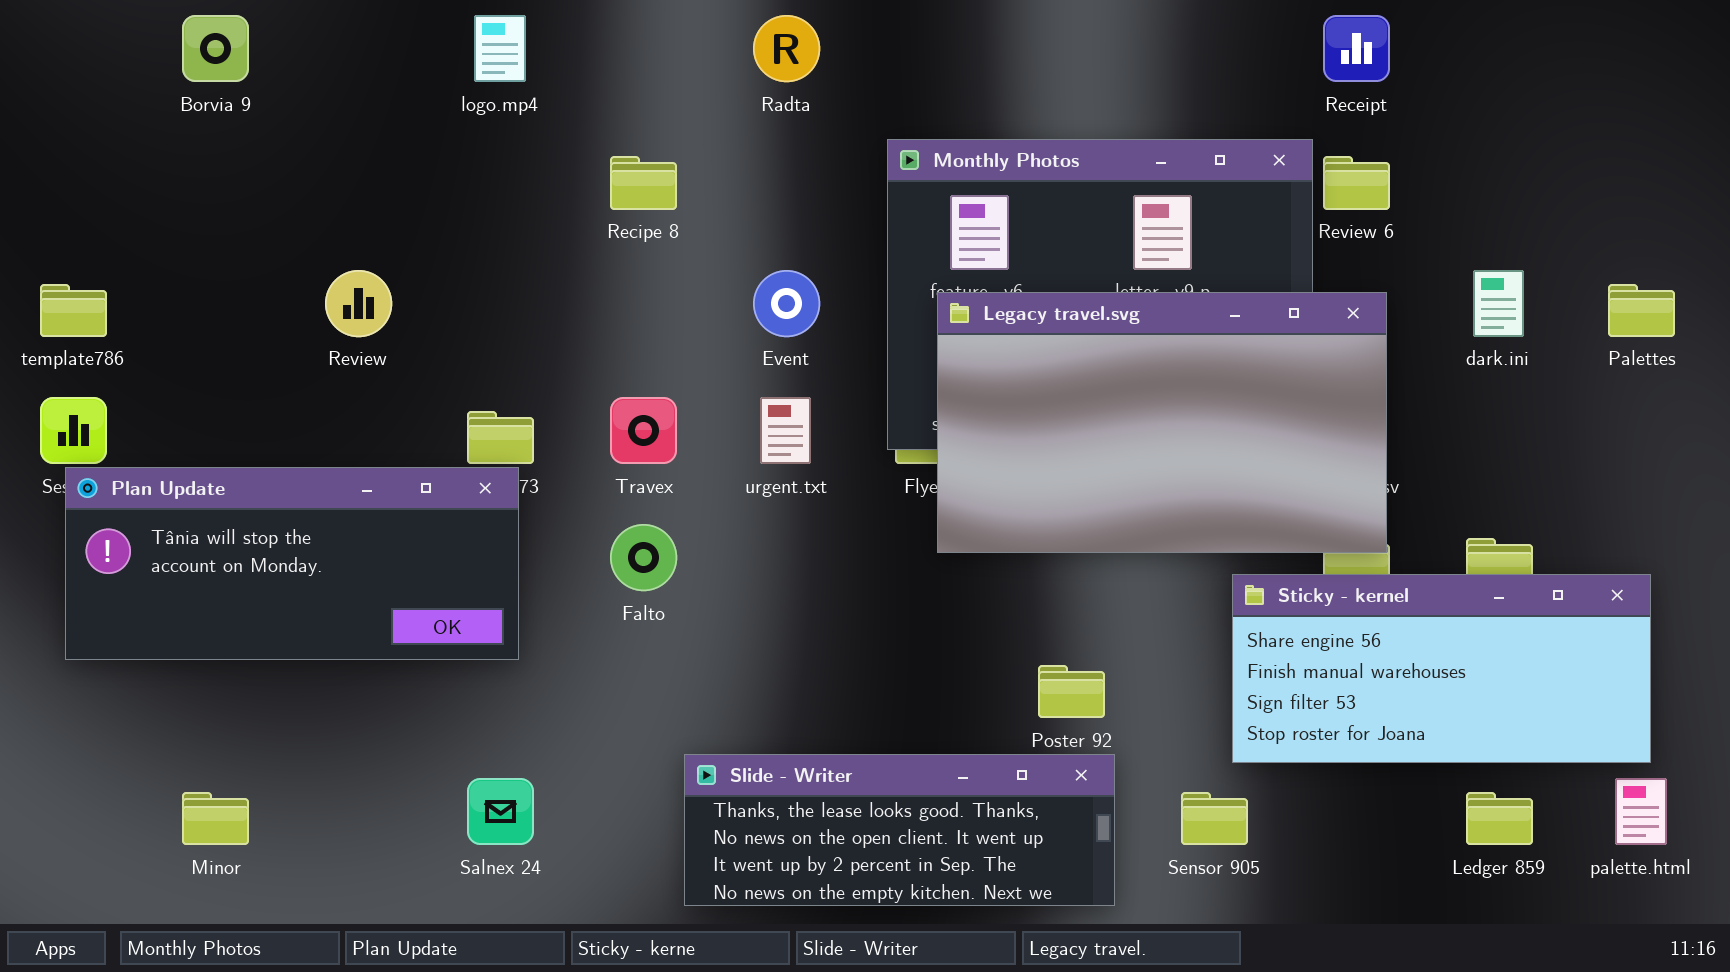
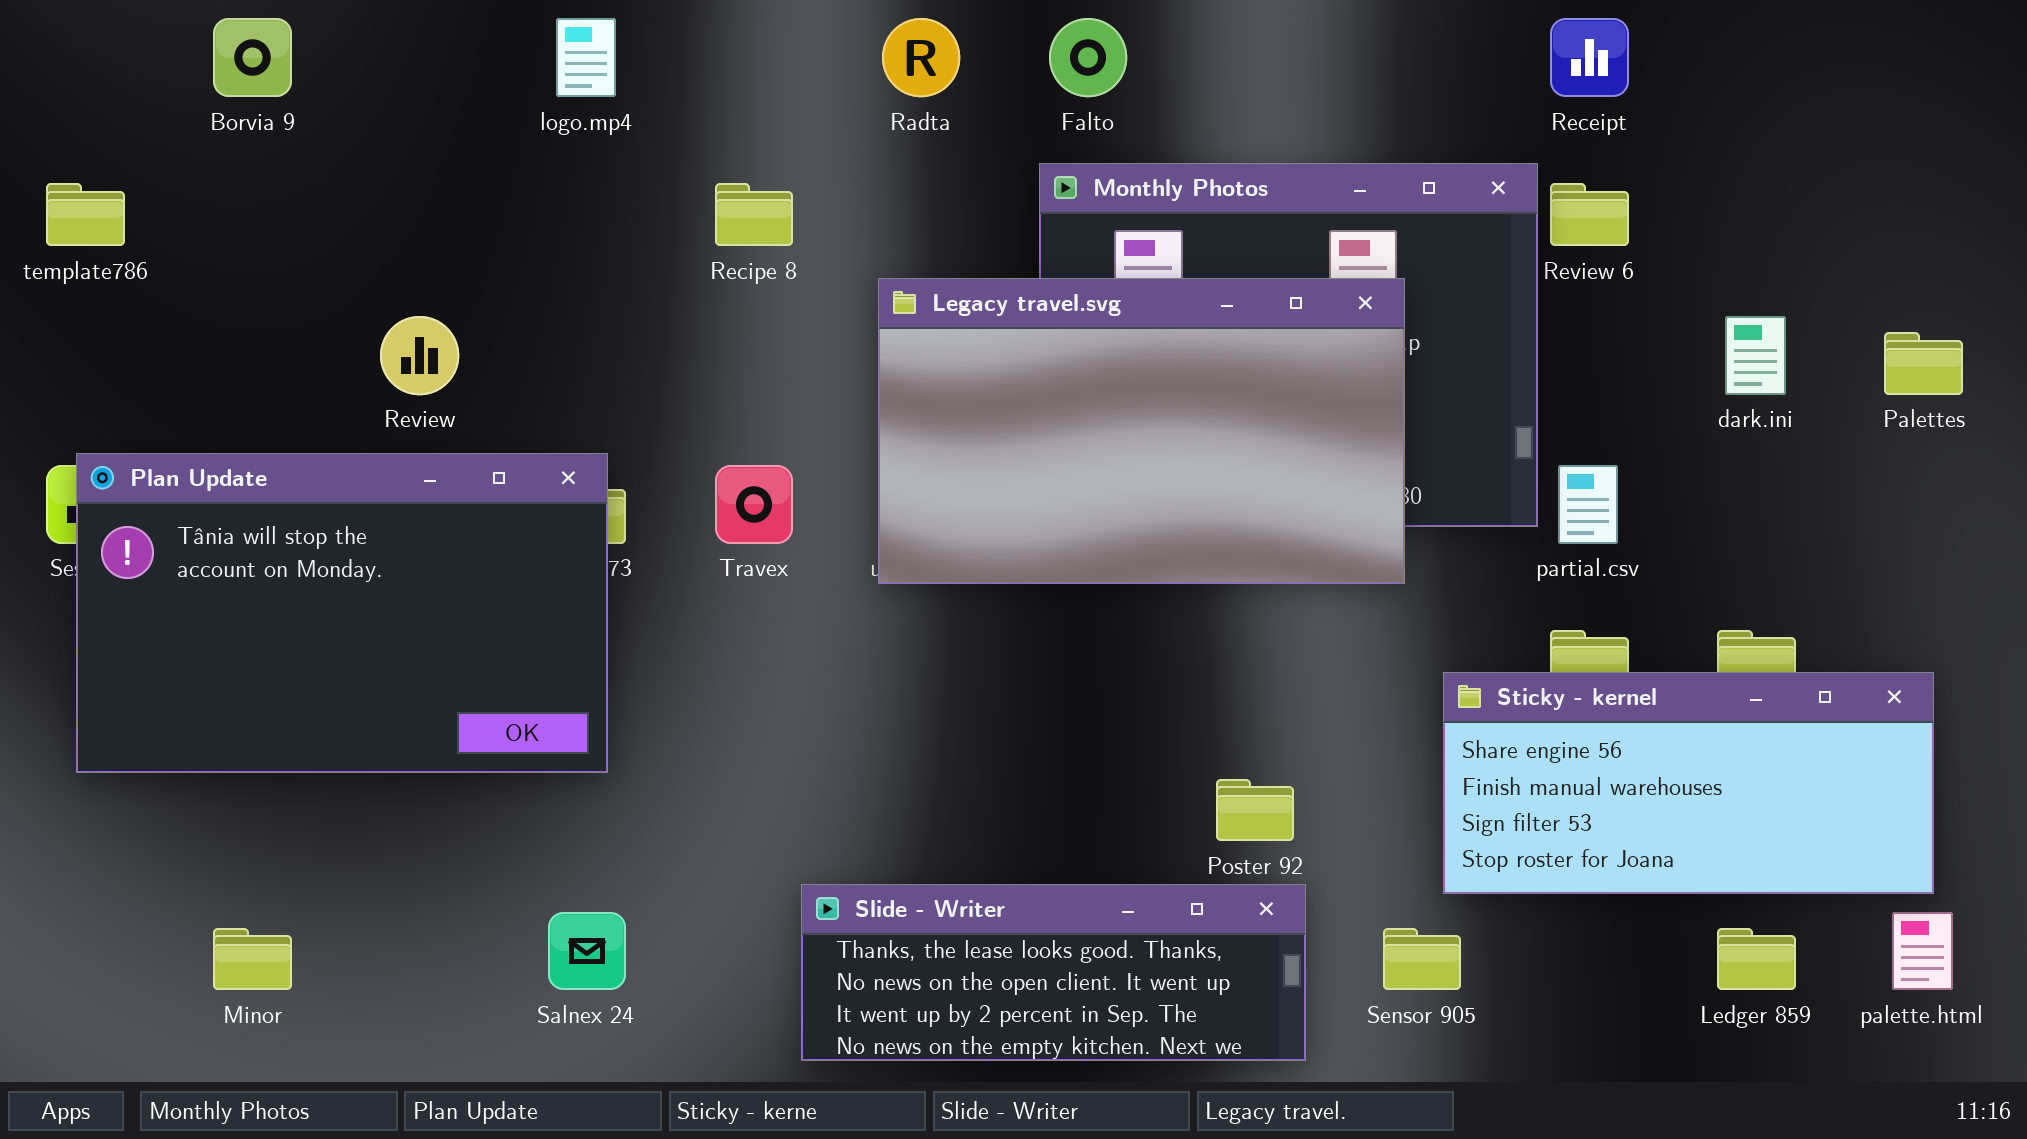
template786: [40,284,107,337] -> [46,183,125,246], moved
Legacy travel.svg: [937,292,1387,553] -> [878,278,1405,584], moved
Plan Update: [65,467,519,660] -> [76,453,608,773], resized
Falto: [610,524,677,591] -> [1049,18,1127,97], moved

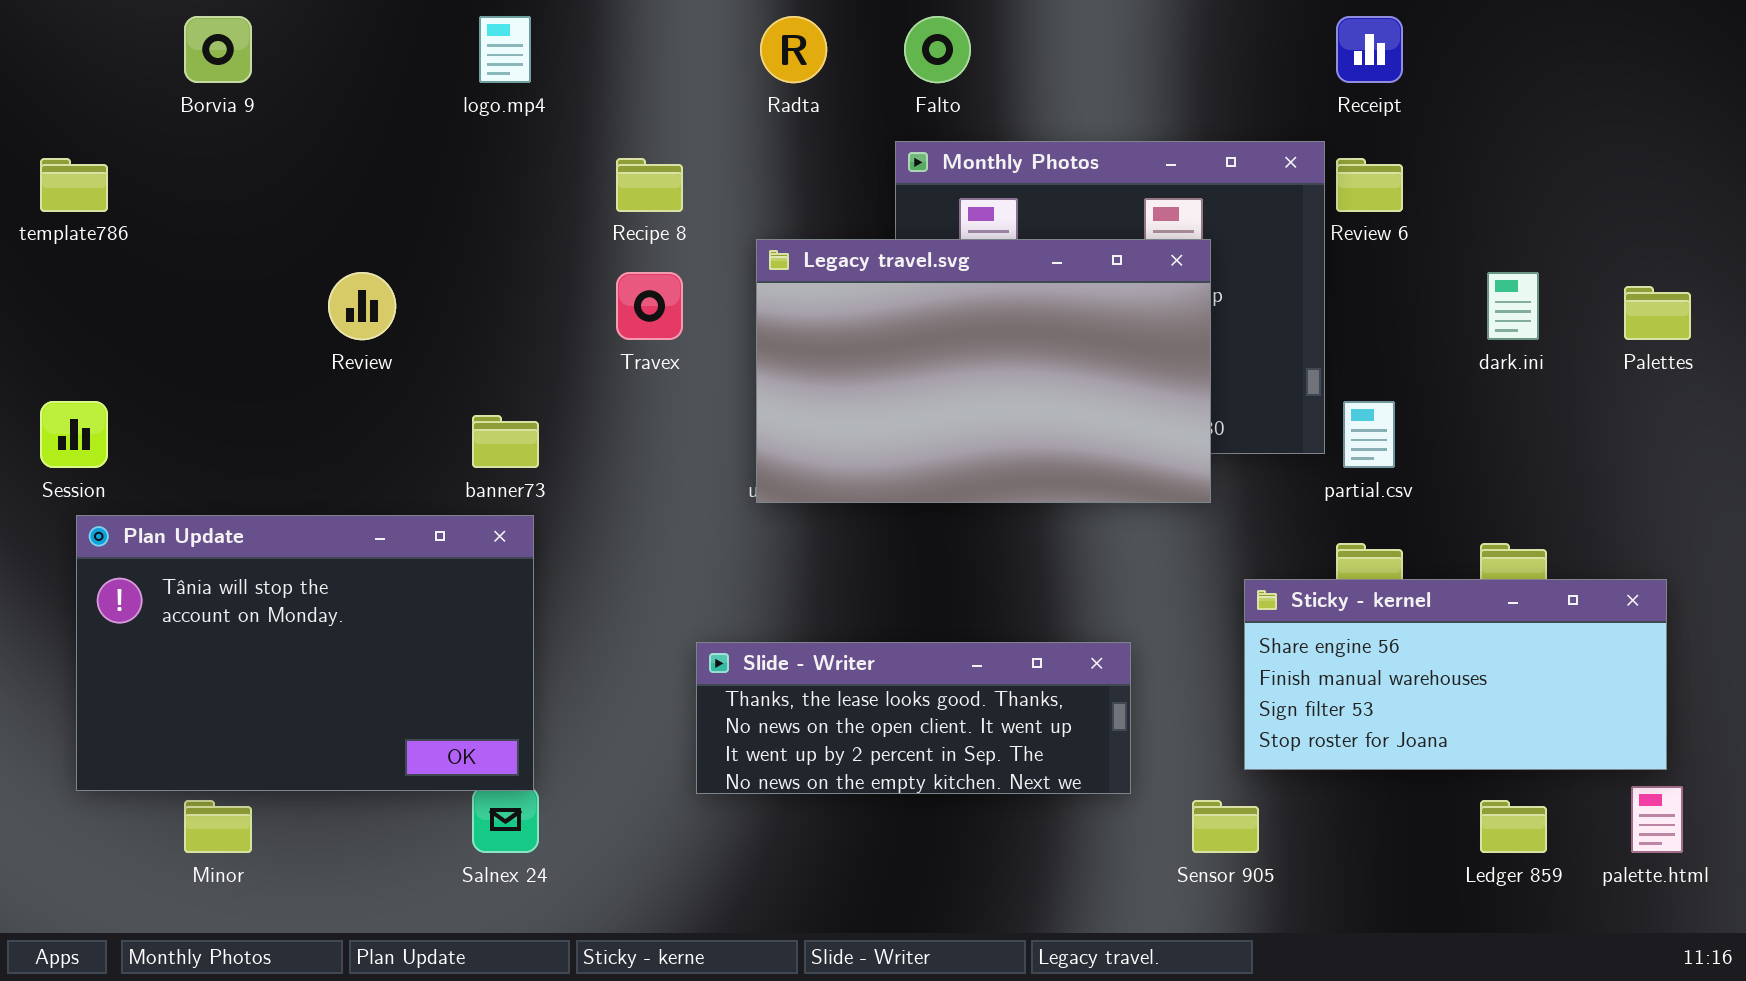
Plan Update: [76,453,608,773] -> [76,515,534,791], moved
Travex: [715,465,793,544] -> [616,272,683,340], moved
Slide - Writer: [801,884,1306,1061] -> [696,642,1131,794], moved

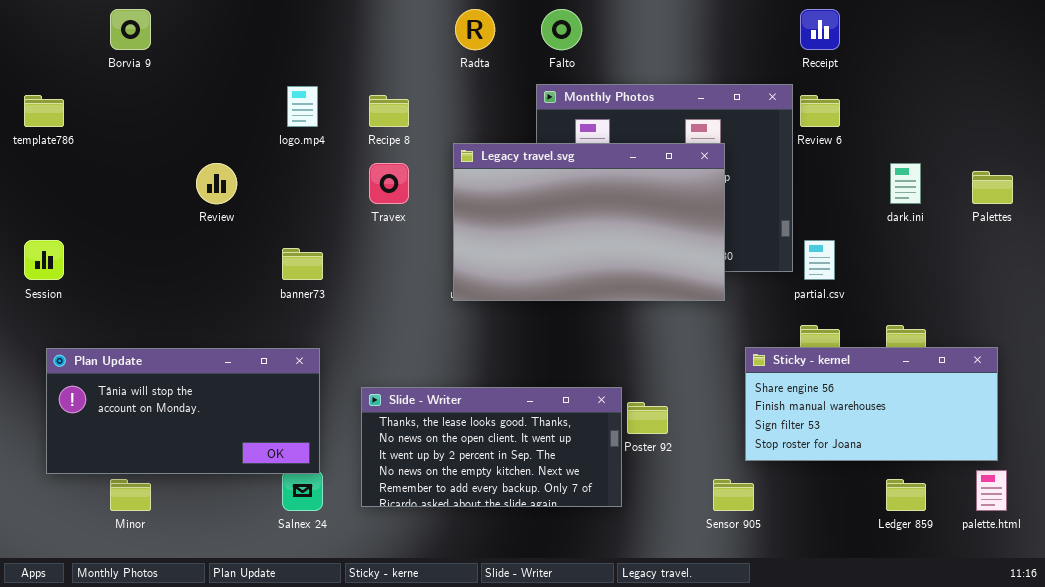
logo.mp4: [479,16,531,83] -> [287,86,318,127], moved
Plan Update: [76,515,534,791] -> [46,348,320,474], resized
Slide - Writer: [696,642,1131,794] -> [361,387,622,507], moved, resized

